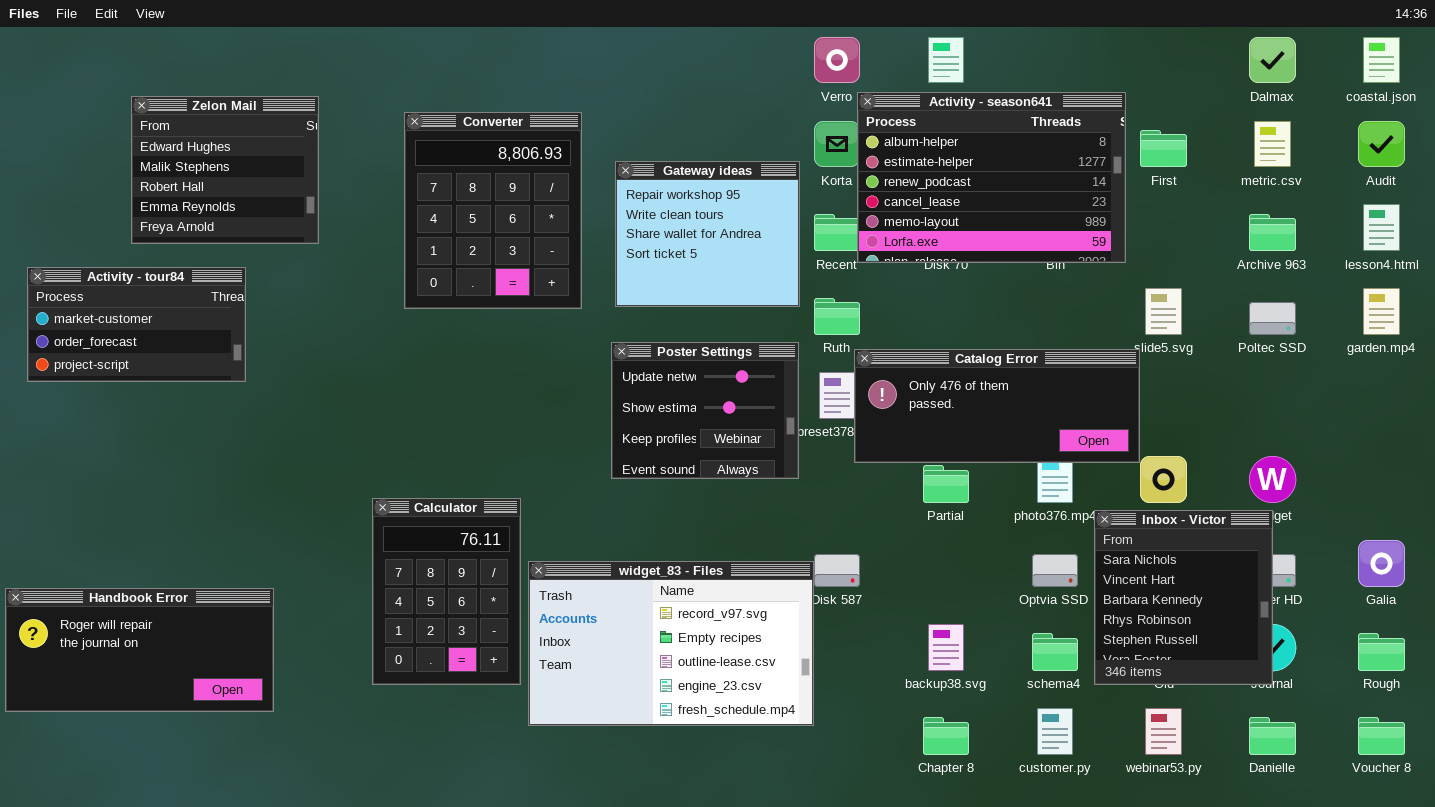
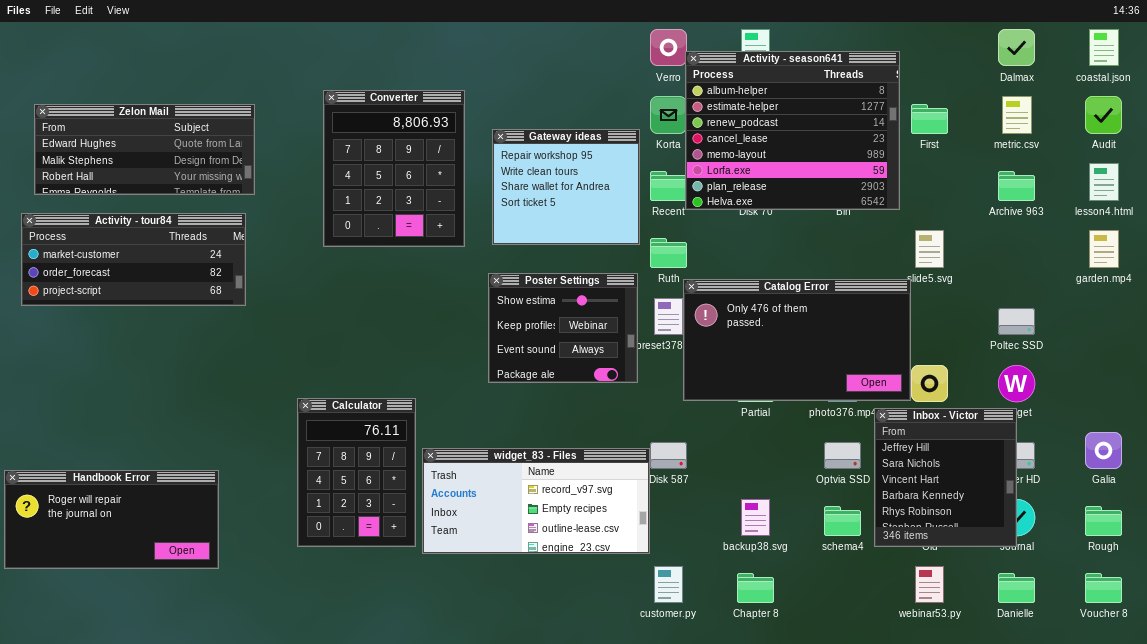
Activity - season641: [857,92,1126,263] -> [685,51,900,210], resized
Zelon Mail: [131,96,319,244] -> [34,104,255,195], resized
Activity - tour84: [27,267,246,382] -> [21,213,246,306], resized
Poltec SSD: [1249,302,1296,335] -> [998,308,1035,335], moved
Poster Settings: [611,342,799,479] -> [488,273,638,383], scrolled down 1 row
Catalog Error: [854,349,1140,463] -> [683,279,911,401], resized
Inbox - Victor: [1094,510,1273,685] -> [874,408,1017,547], scrolled up 1 row
widget_83 - Files: [528,561,814,726] -> [422,448,650,554], resized
customer.py: [1037,708,1073,755] -> [654,566,683,603], moved

